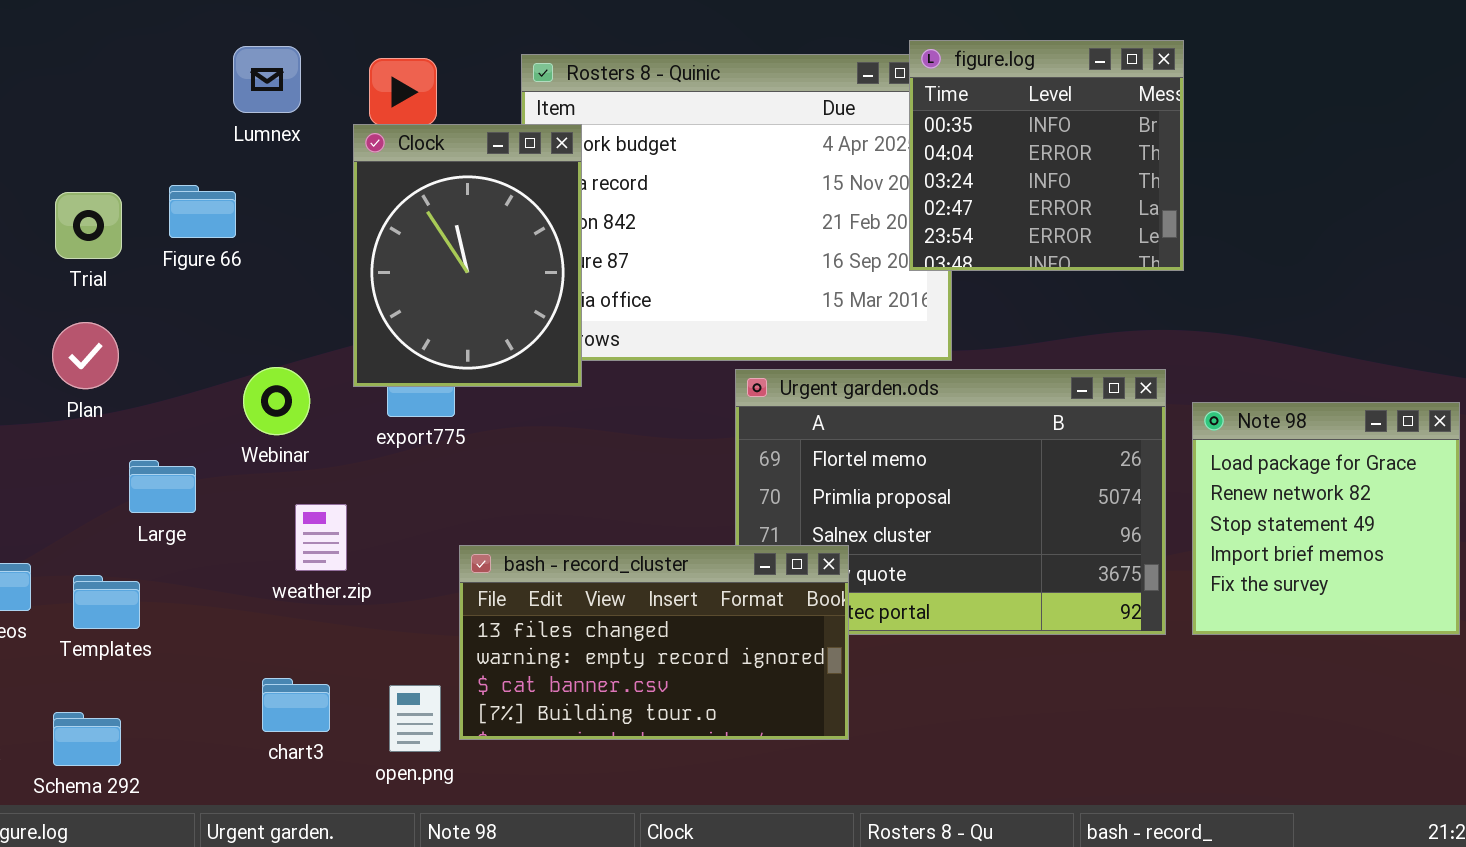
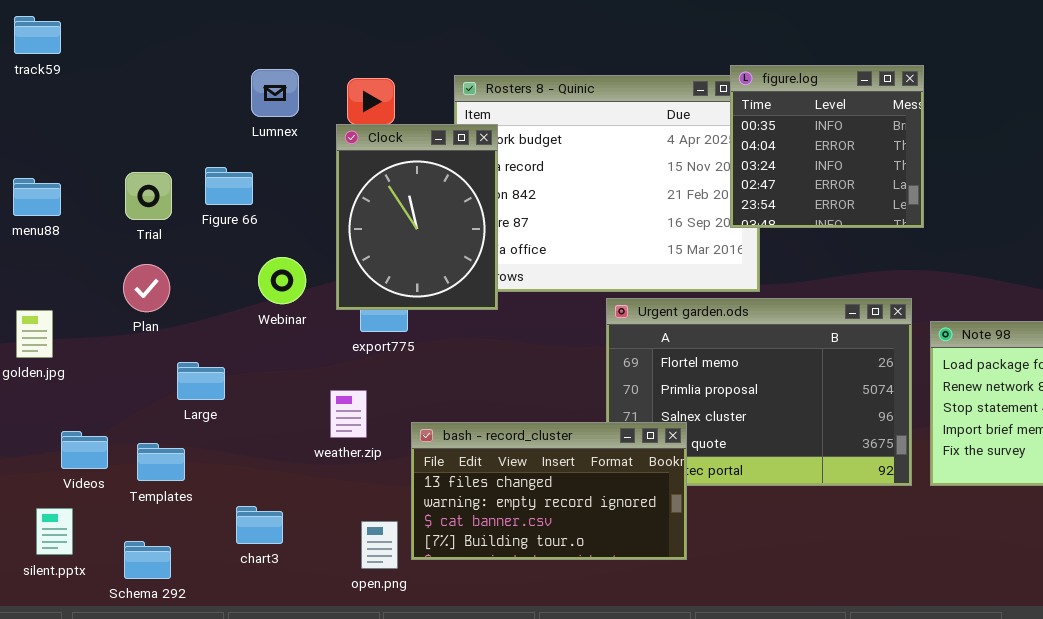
Webinar: [243,367,310,435] -> [258,257,306,304], moved
weather.zip: [295,504,347,571] -> [330,390,367,438], moved
chart3: [262,678,330,732] -> [236,506,283,544], moved

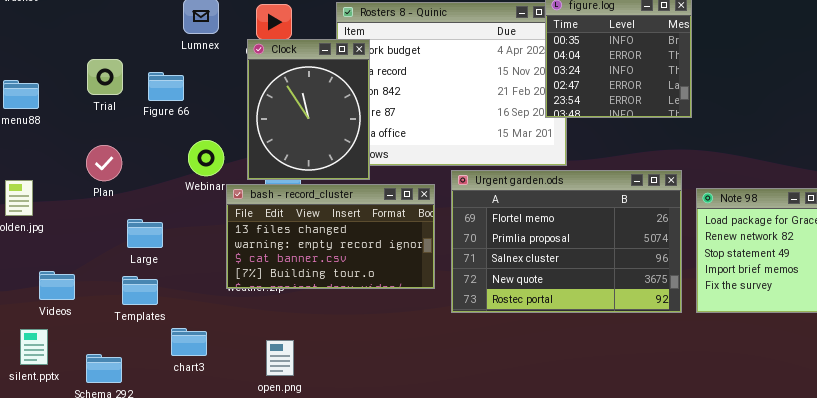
Trial: [125,172,172,220] -> [87,59,123,95], moved
bash - record_cluster: [411,422,687,560] -> [226,184,435,289], moved
Templates: [137,443,185,481] -> [122,276,158,305], moved

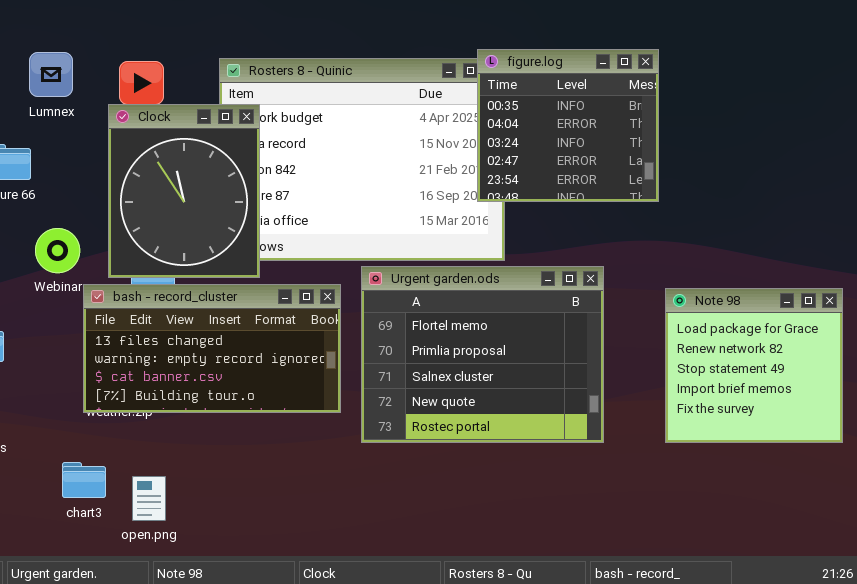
Urgent garden.ods: [451,170,682,313] -> [361,266,604,443], resized
chart3: [171,328,207,356] -> [62,462,106,498], moved

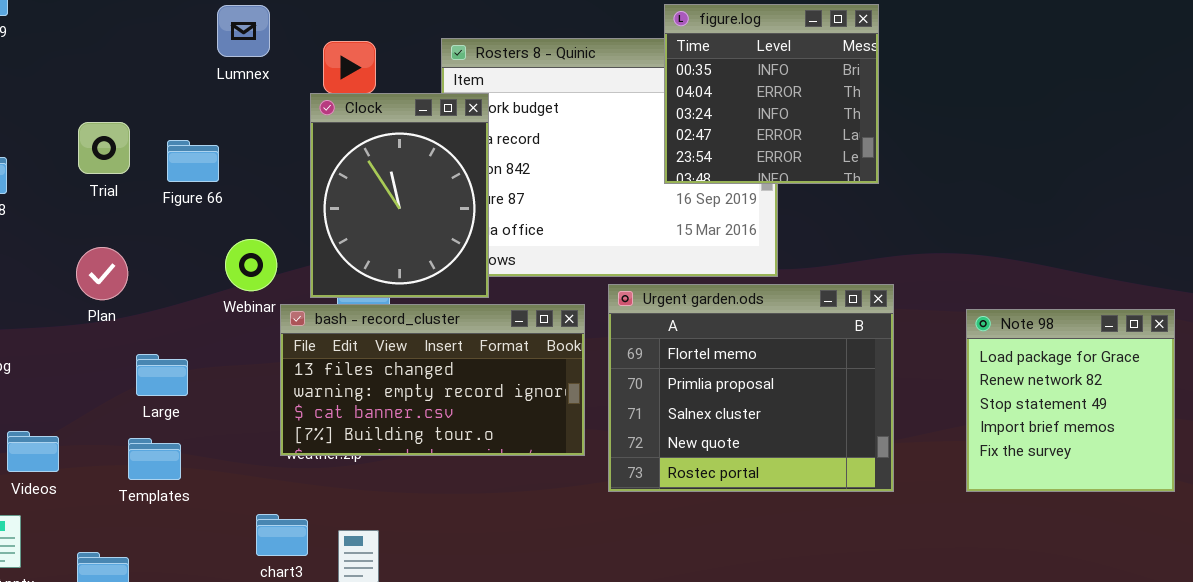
figure.log: [477,49,659,202] -> [664,4,879,184], moved
Lumnex: [29,52,73,97] -> [217,5,270,57], moved

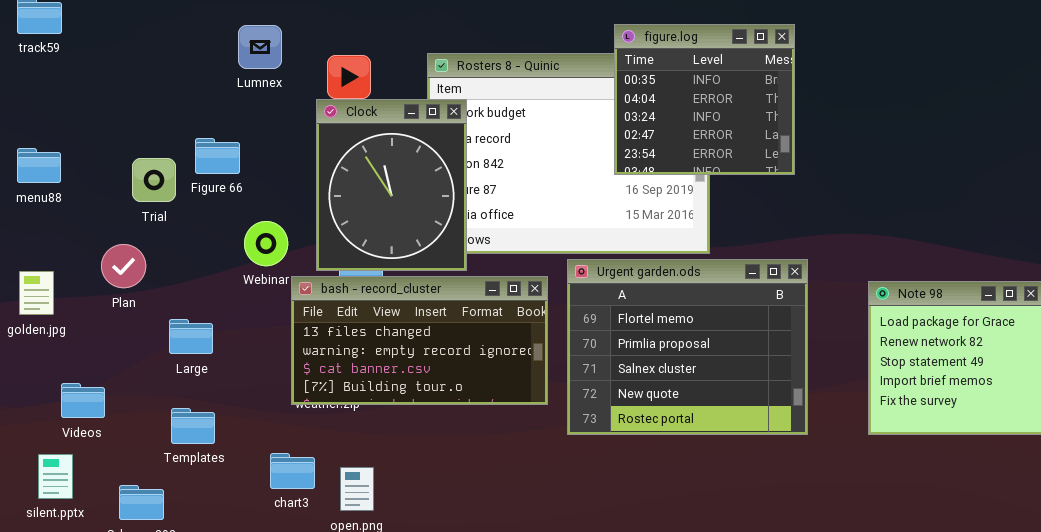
Trial: [78,122,130,174] -> [132,158,176,202], moved
Plan: [76,247,128,300] -> [101,244,146,288], moved
Templates: [128,438,181,480] -> [171,408,215,444], moved

